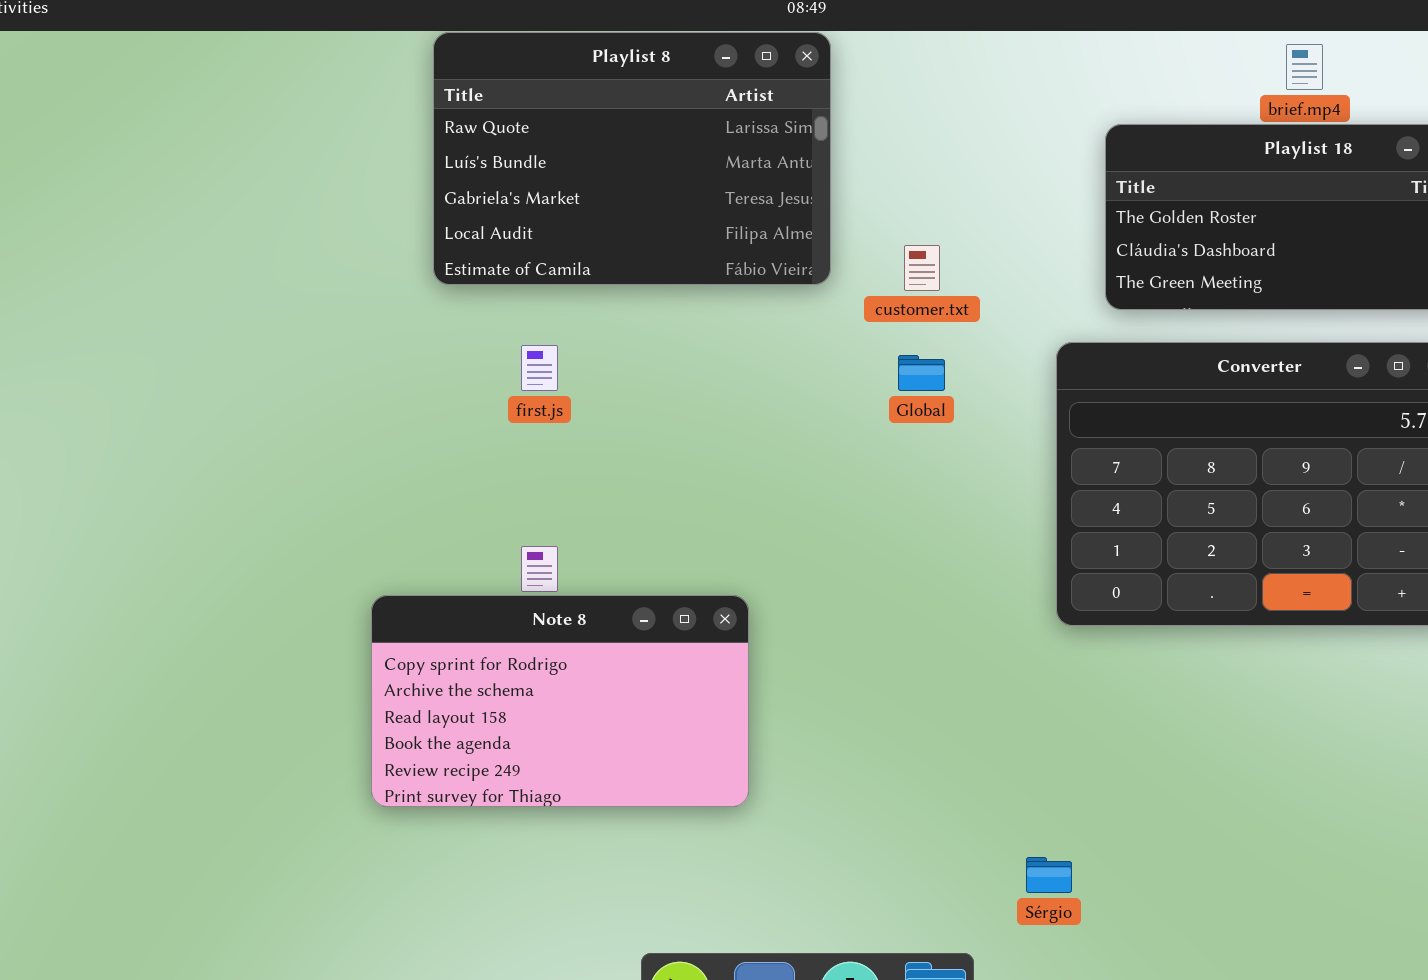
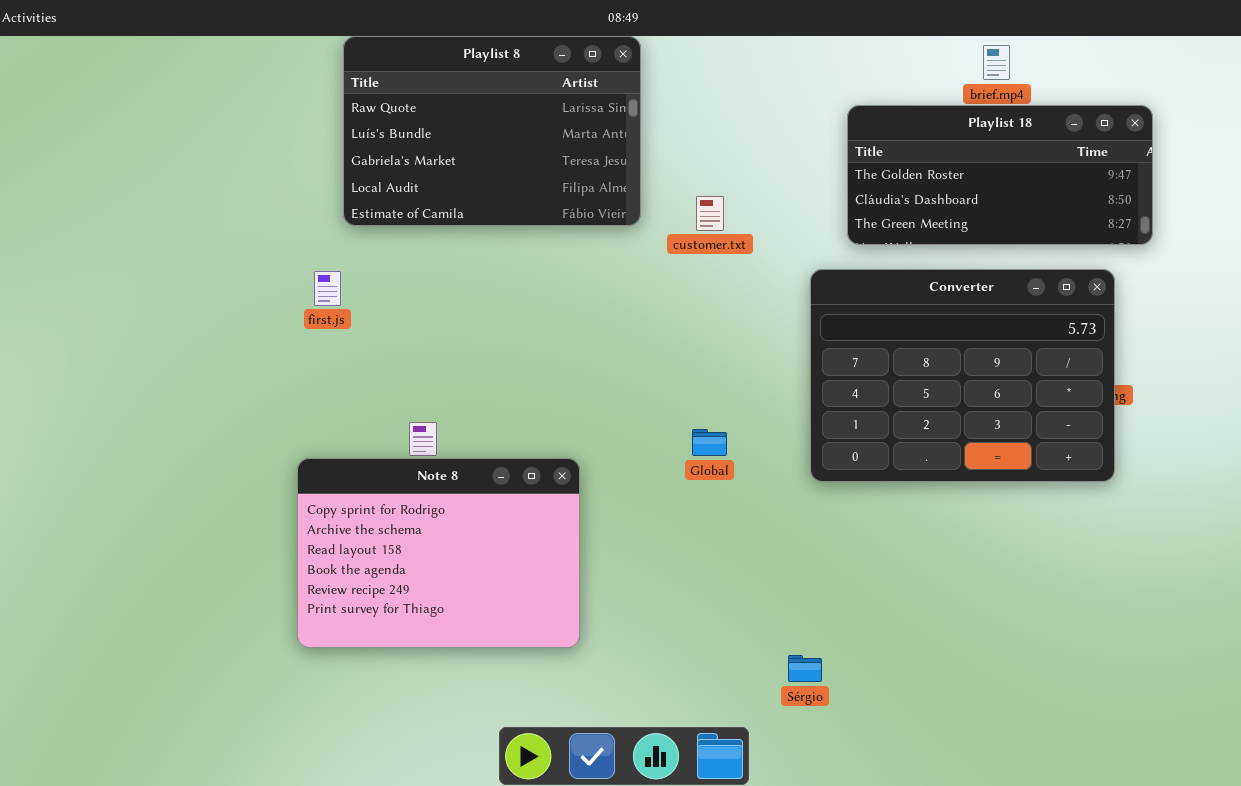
first.js: [521,345,558,391] -> [314,271,341,306], moved
Global: [898,355,945,391] -> [692,429,727,456], moved
Note 8: [371,595,749,807] -> [297,458,580,648], resized

